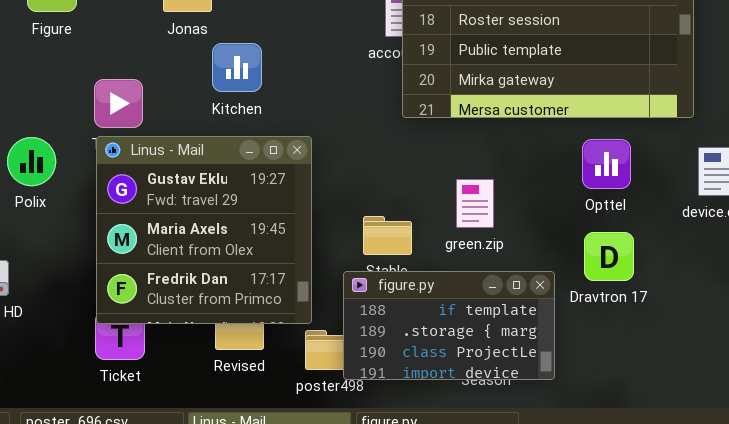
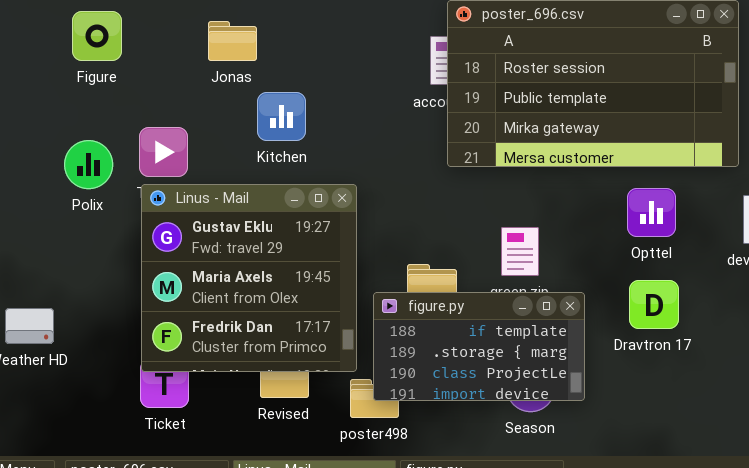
Polix: [7,137,56,186] -> [64,140,113,189], moved
figure.py: [343,271,555,380] -> [373,292,585,401], moved

